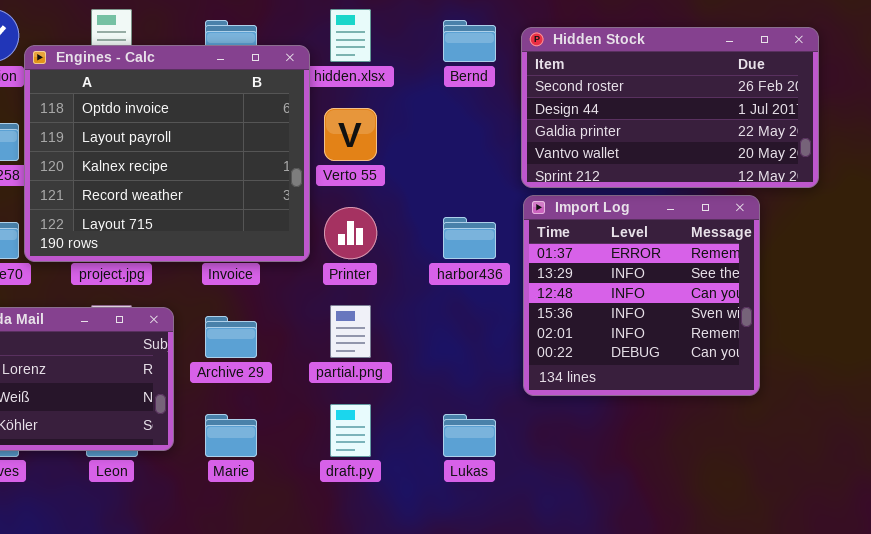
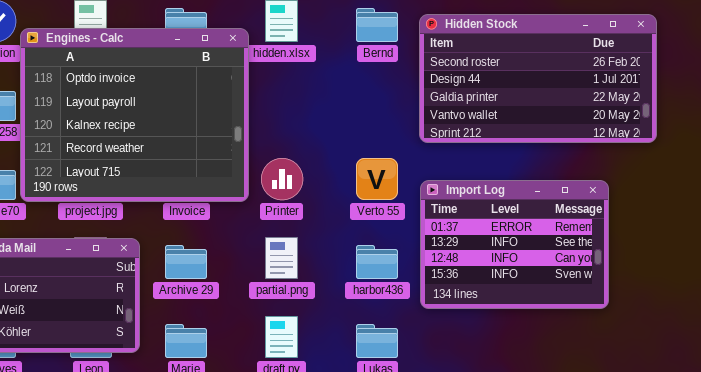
Verto 55: [324,108,377,161] -> [356,158,398,200], moved
Import Log: [523,195,760,396] -> [420,180,609,309], resized
harbor436: [443,217,496,259] -> [356,245,398,279], moved

